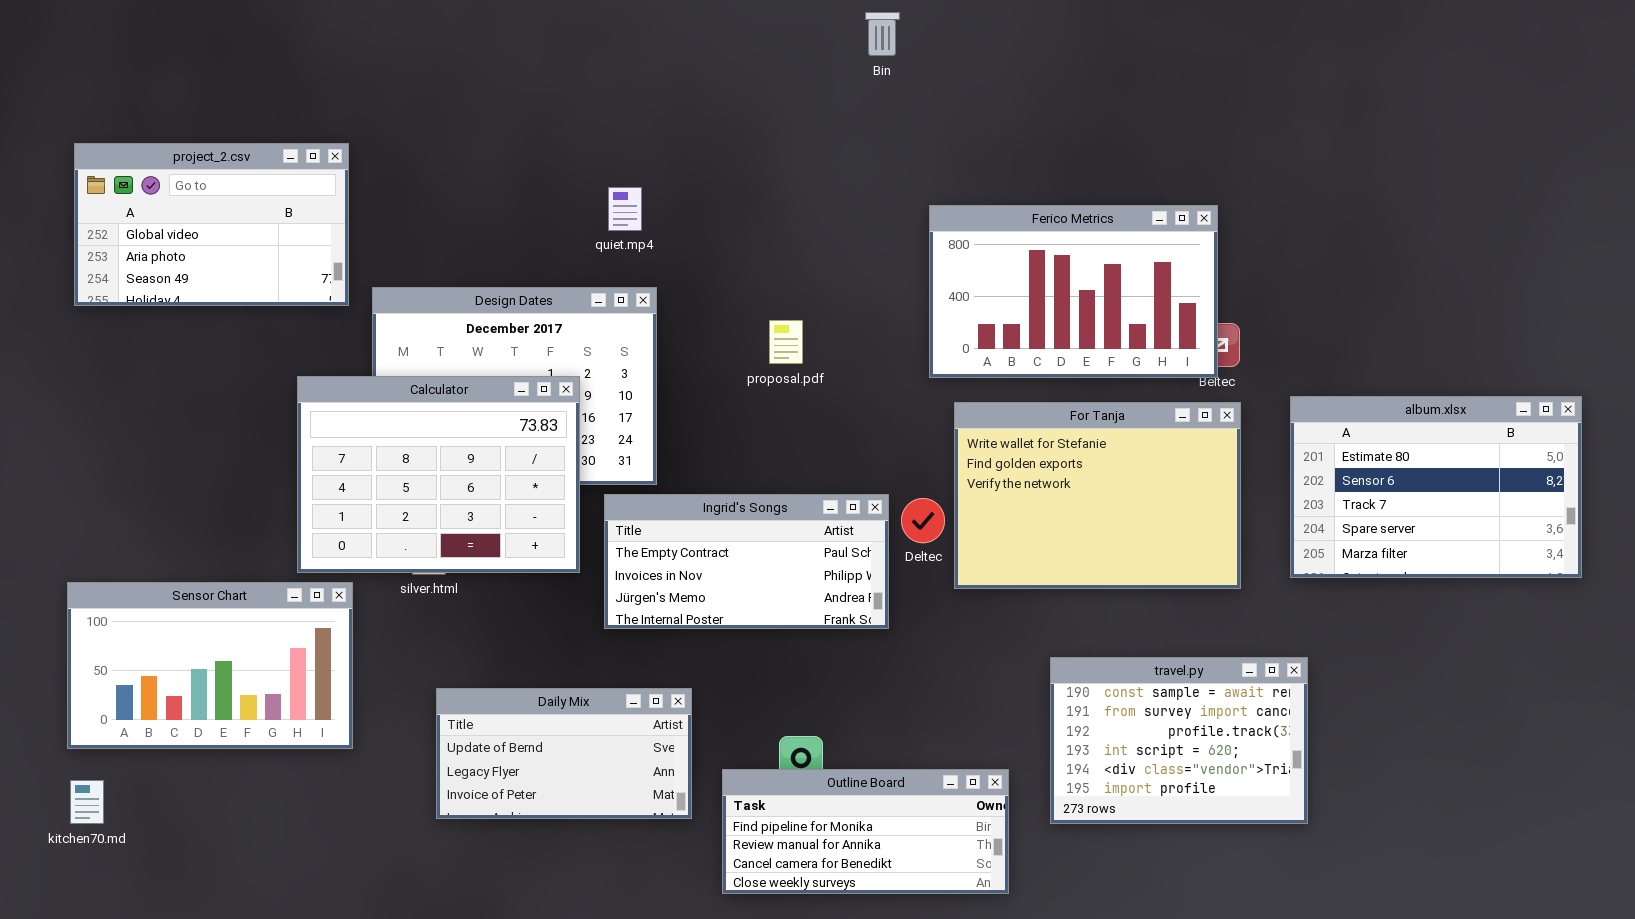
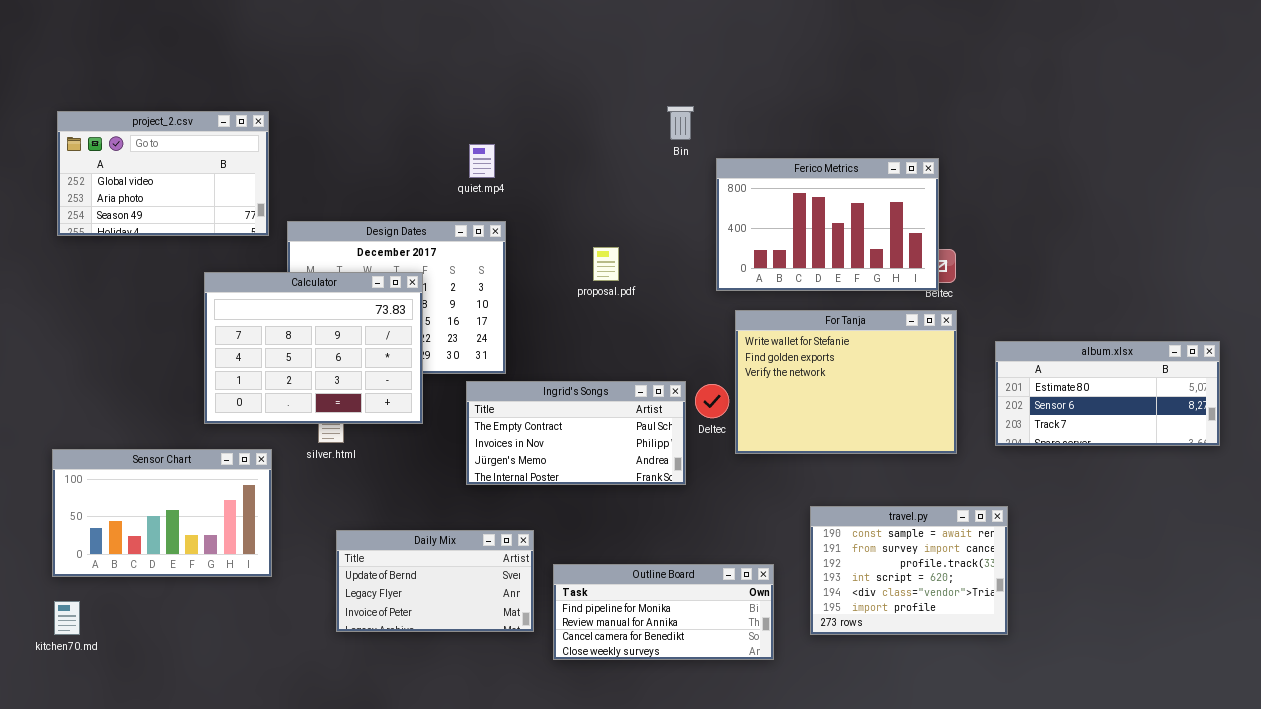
Bin: [865,12,900,56] -> [667,106,694,140], moved
Calculator: [297,376,580,573] -> [204,272,423,424], moved
album.xlsx: [1290,396,1582,578] -> [995,341,1220,446], resized
Outline Board: [722,769,1009,894] -> [553,564,774,660], moved

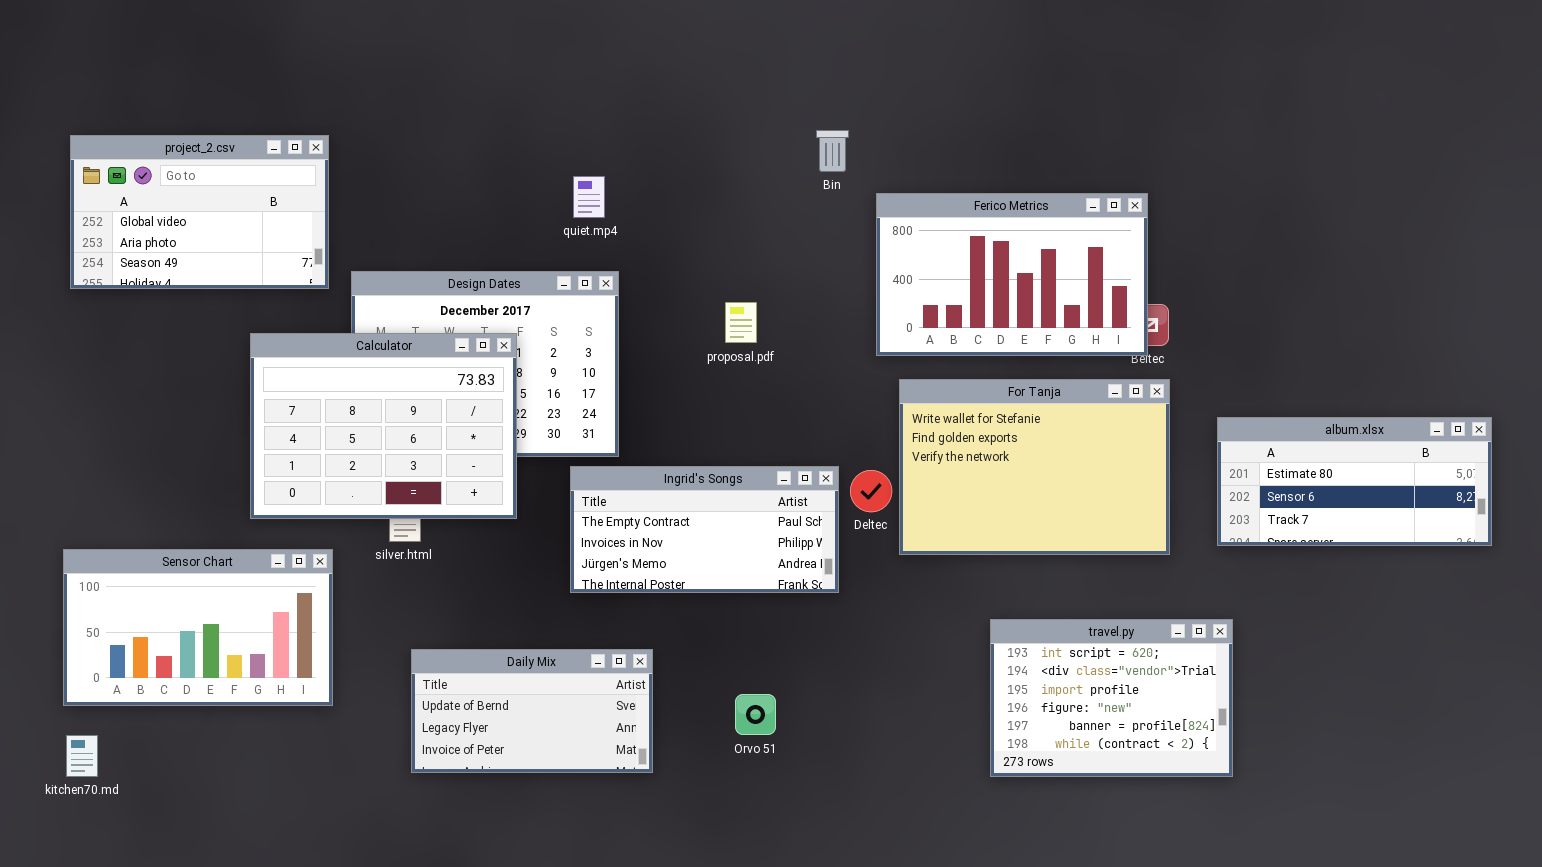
travel.py: [810,506,1008,635] -> [990,619,1233,777], scrolled down 3 rows
Outline Board: [553,564,774,660] -> none, closed

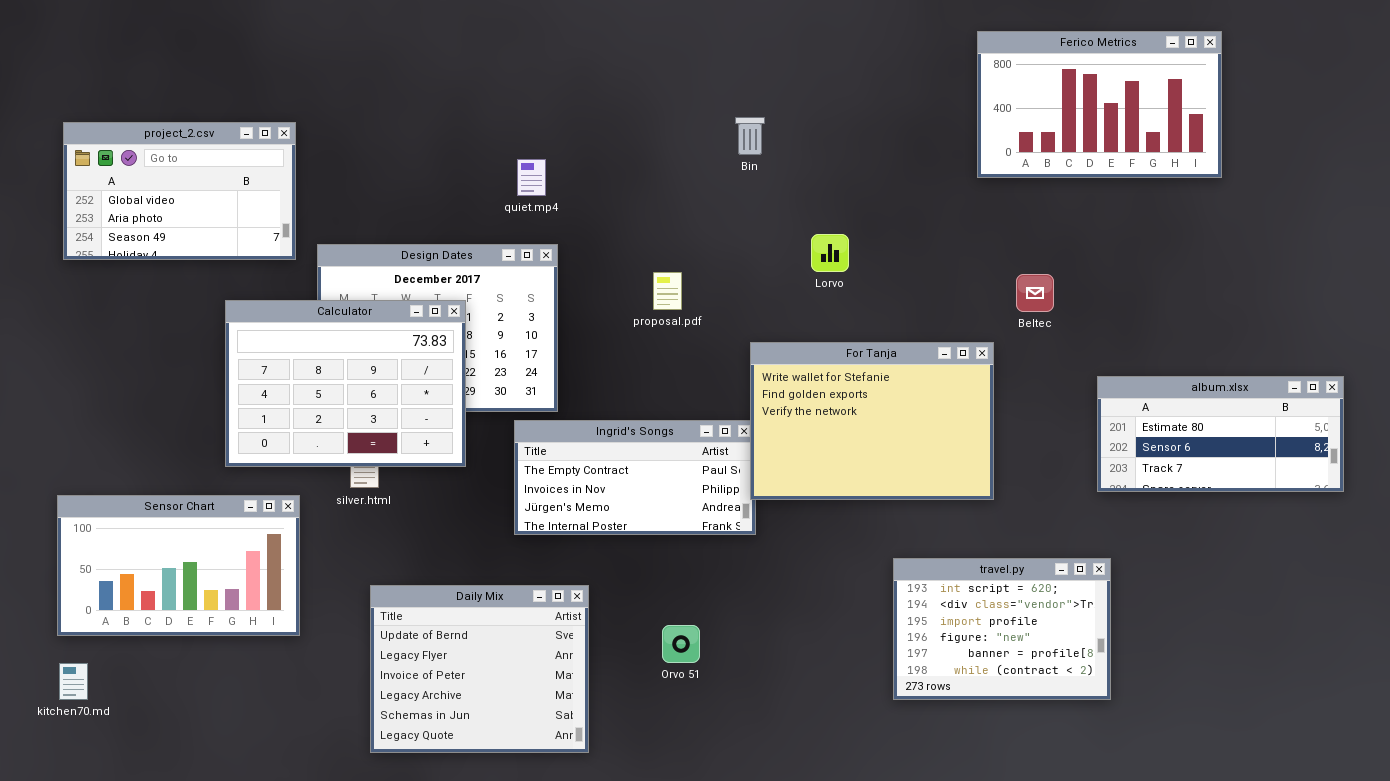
Ferico Metrics: [876,193,1148,356] -> [977,31,1222,178], moved
For Tanja: [899,379,1170,555] -> [750,342,994,500], moved
Daily Mix: [411,649,653,773] -> [370,585,589,753], resized

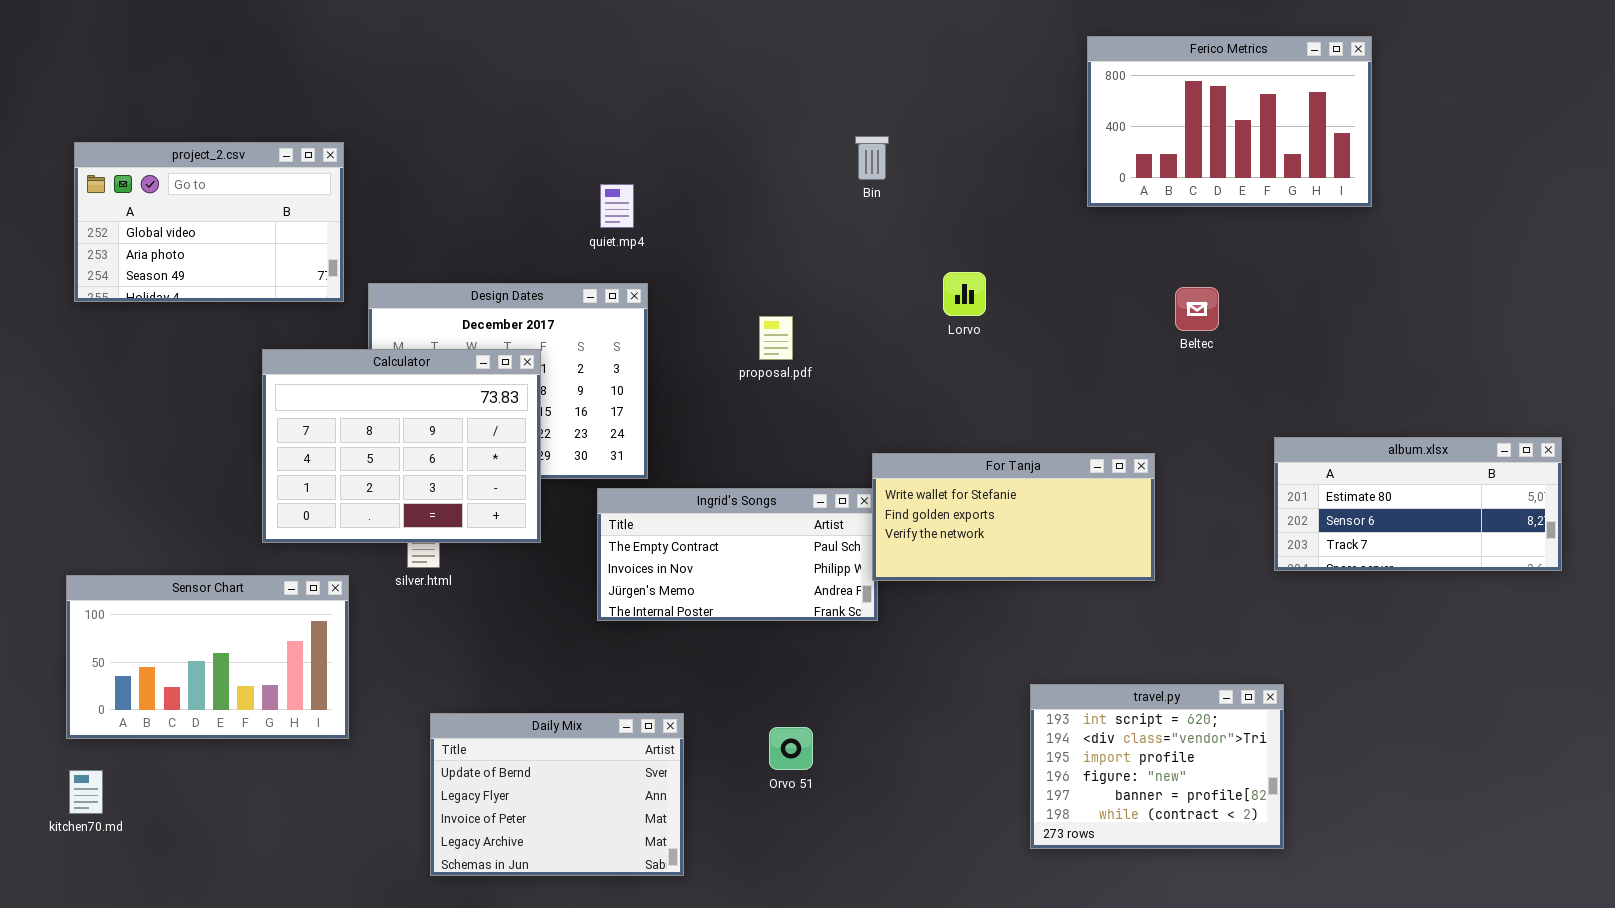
Ferico Metrics: [977,31,1222,178] -> [1087,36,1372,207], moved
Beltec: [1016,274,1054,312] -> [1175,287,1219,331], moved
For Tanja: [750,342,994,500] -> [872,453,1155,581], resized
travel.py: [893,558,1111,700] -> [1030,684,1284,849], moved
Daily Mix: [370,585,589,753] -> [430,713,684,876], resized

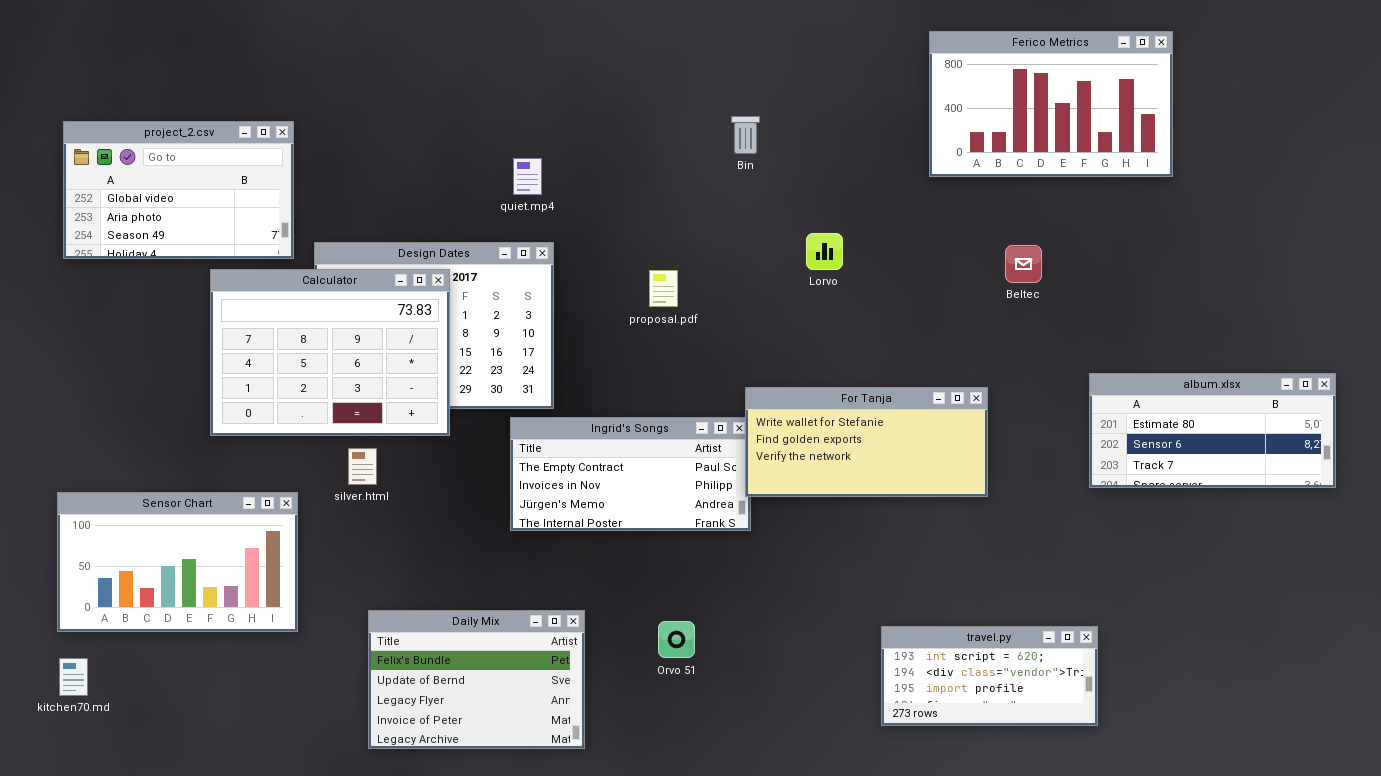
Calculator: [262,349,541,543] -> [210,269,450,436], moved
travel.py: [1030,684,1284,849] -> [881,626,1098,726], resized
Daily Mix: [430,713,684,876] -> [368,610,585,749], scrolled up 1 row

